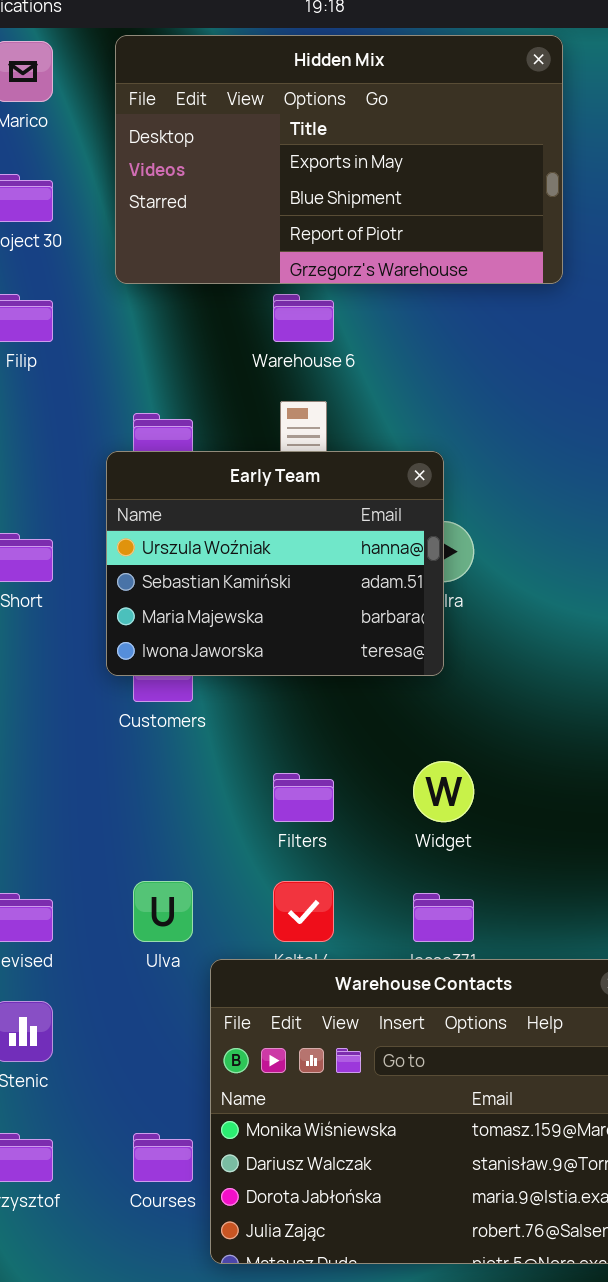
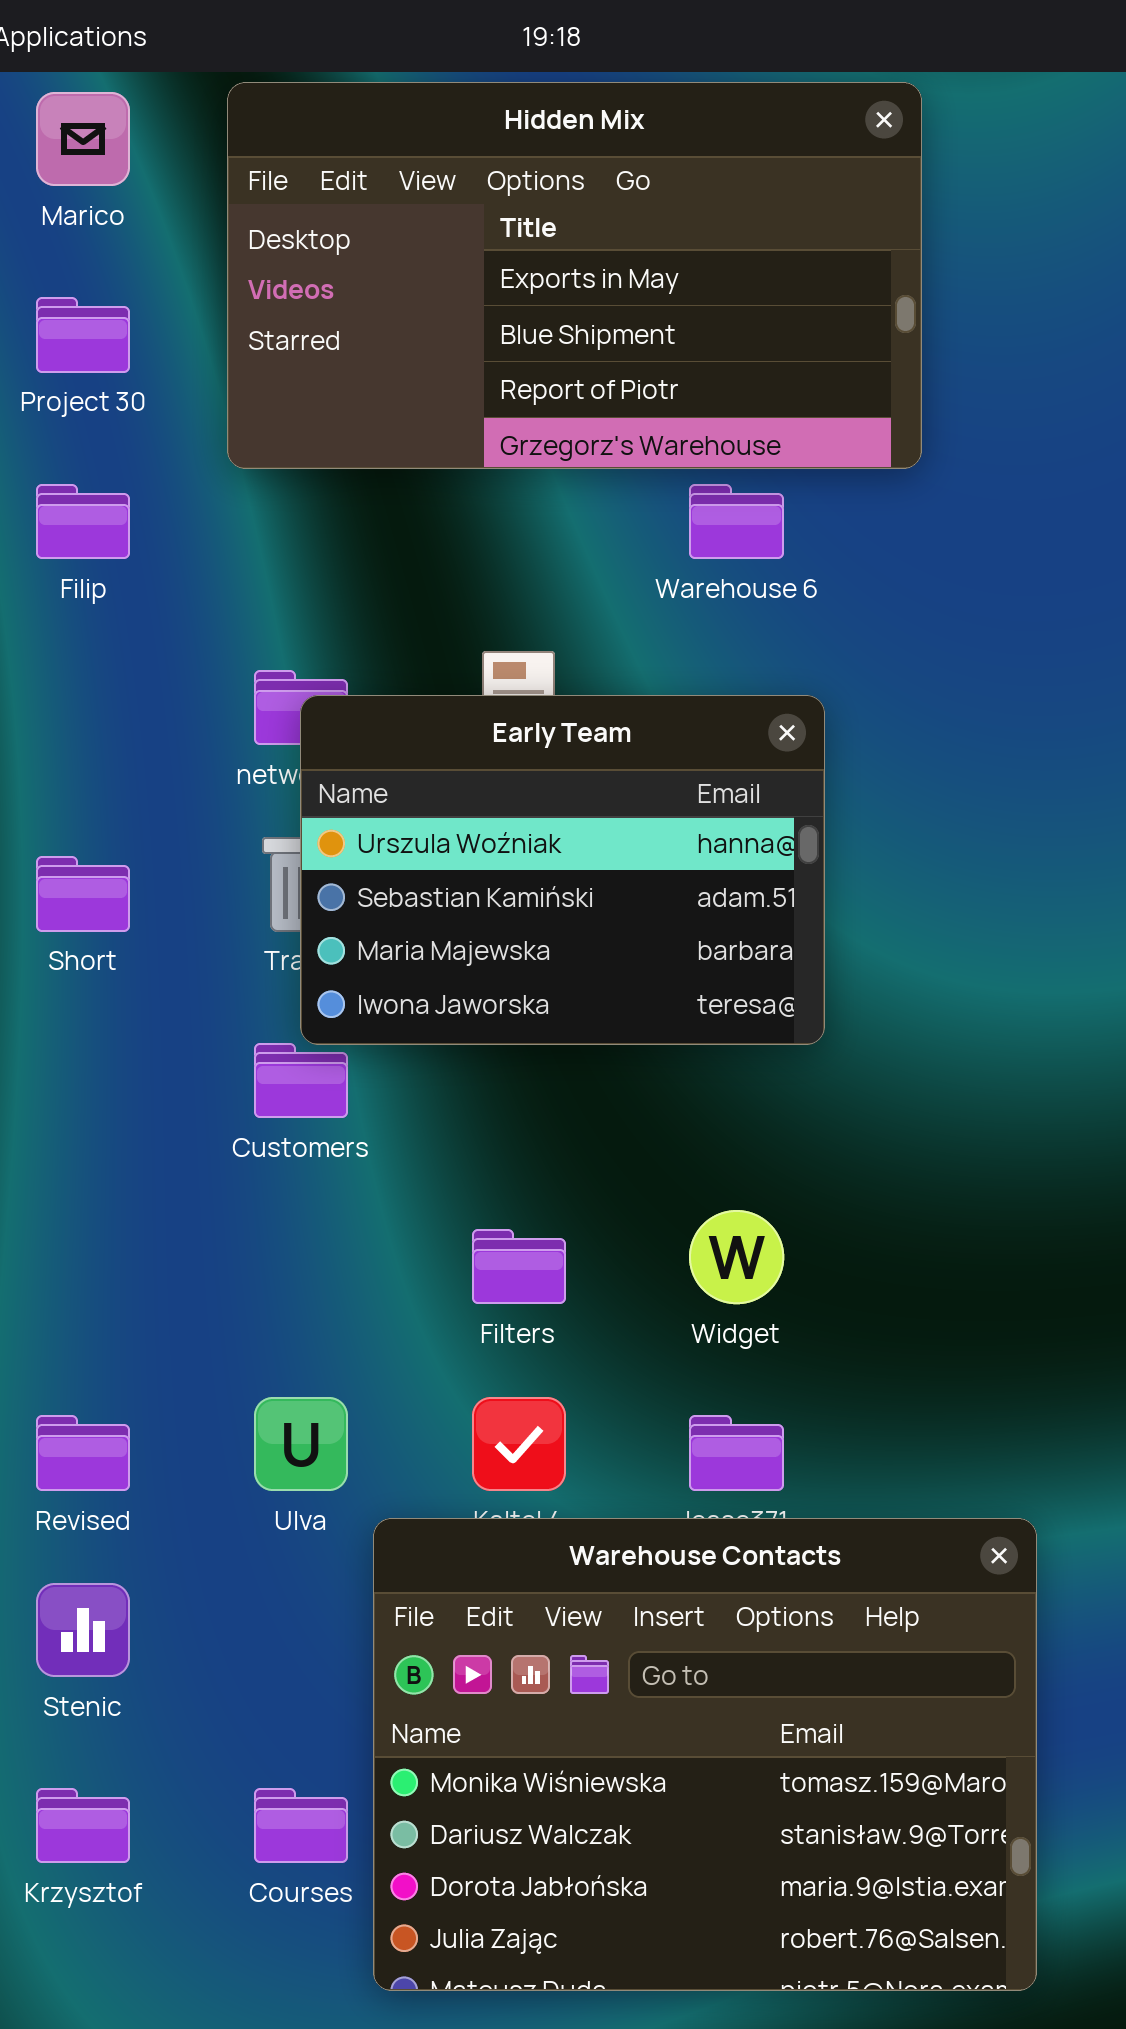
Warehouse 6: [273,294,334,342] -> [689,484,784,559], moved
Early Team: [106,451,444,676] -> [300,695,825,1045], moved

